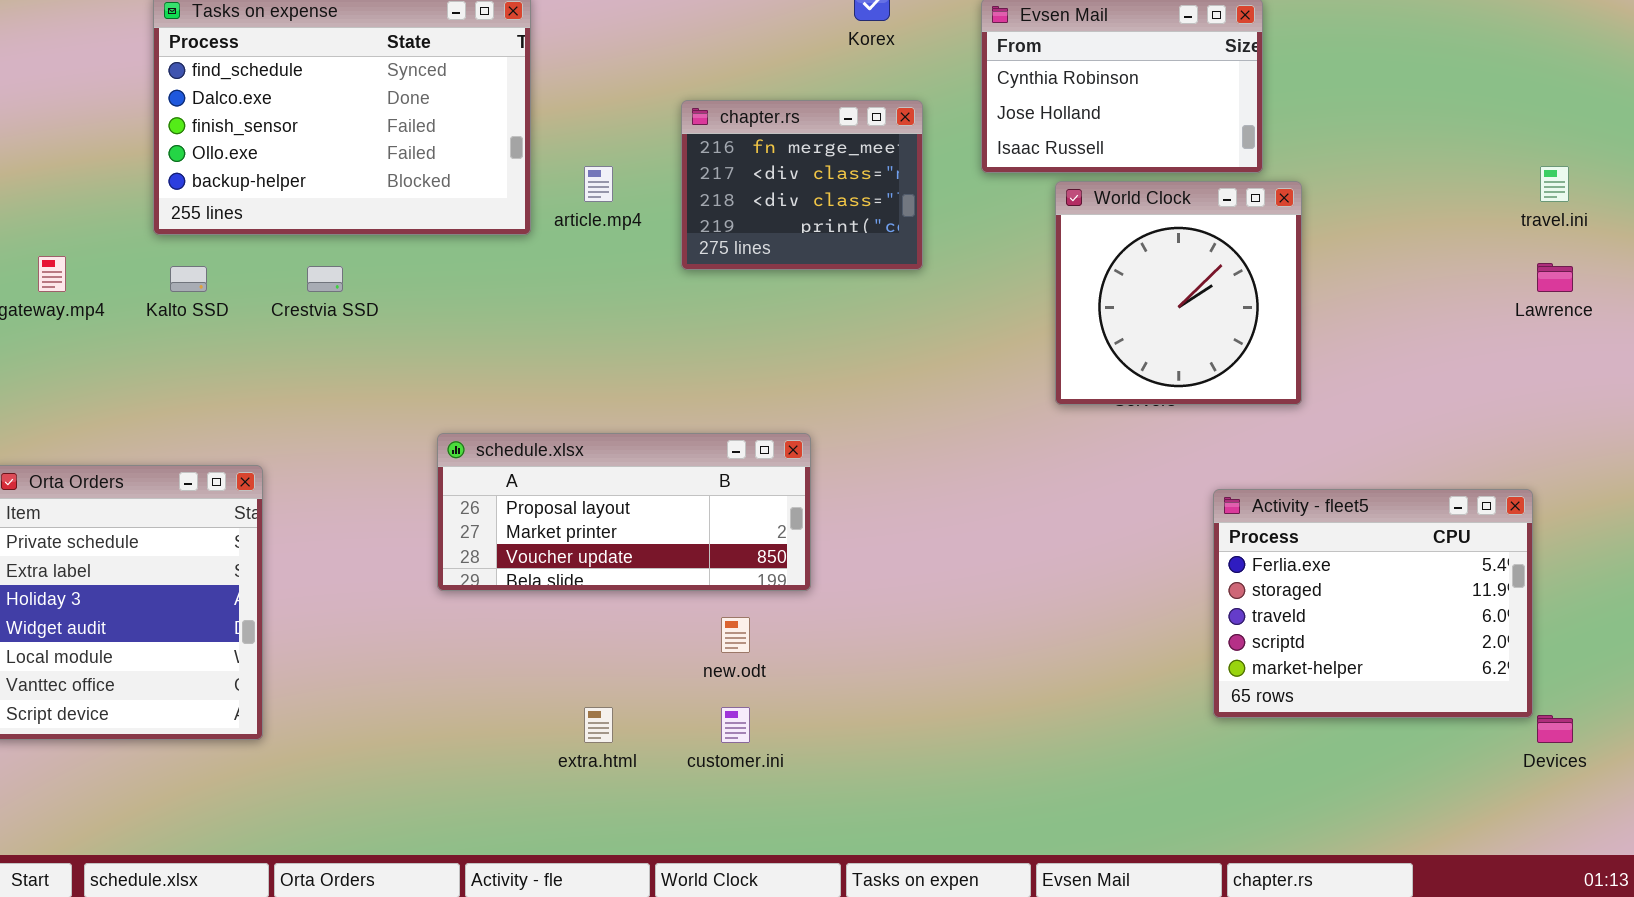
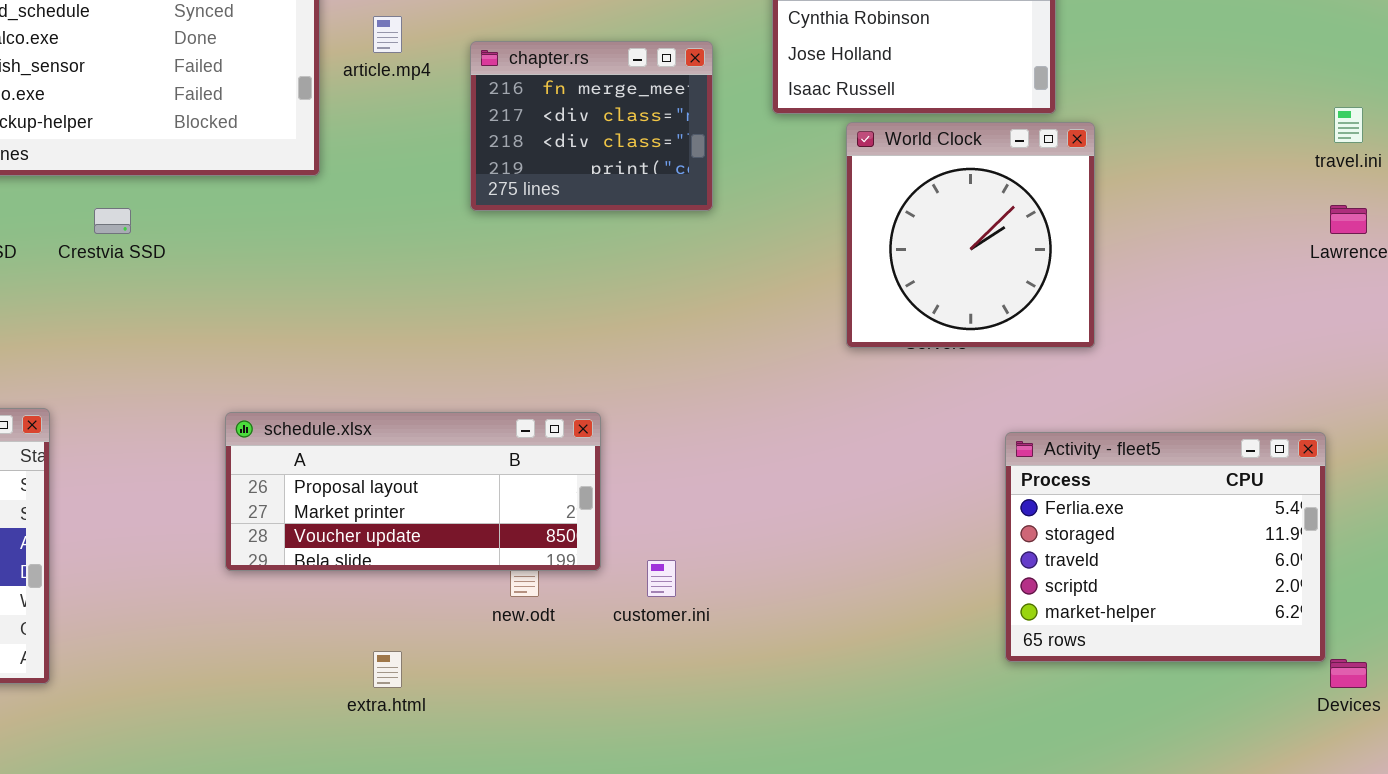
article.mp4: [584,166,613,202] -> [373,16,402,53], moved
schedule.xlsx: [437,433,811,591] -> [225,412,601,571], moved
customer.ini: [721,707,750,743] -> [647,560,676,597], moved

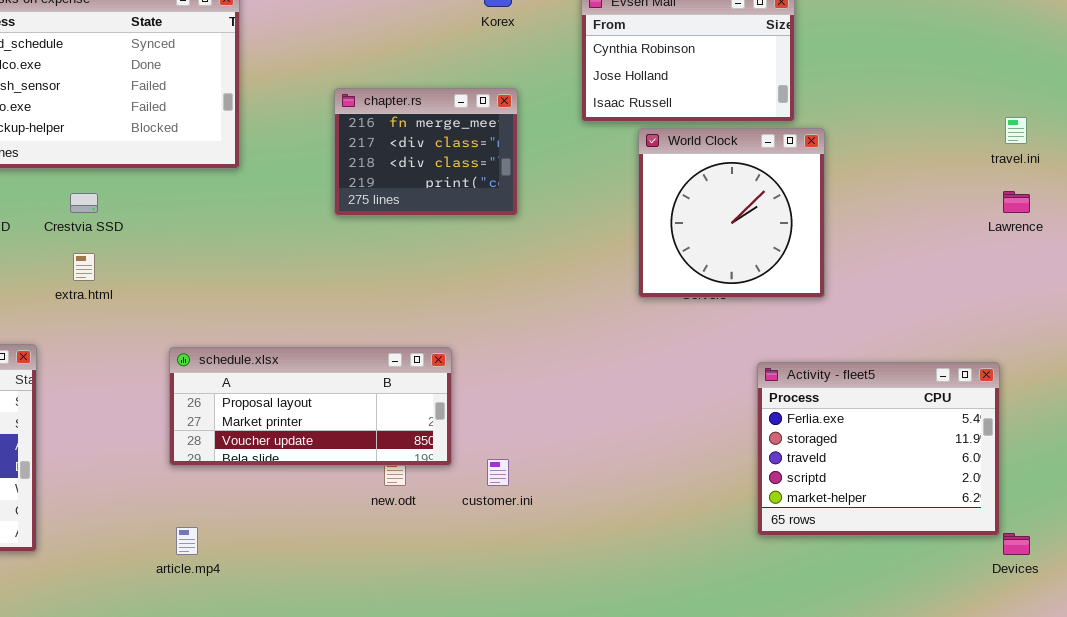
article.mp4: [373,16,402,53] -> [176,527,198,555], moved
chapter.rs: [470,41,713,211] -> [334,88,518,216], moved
extra.html: [373,651,402,688] -> [73,253,95,281], moved

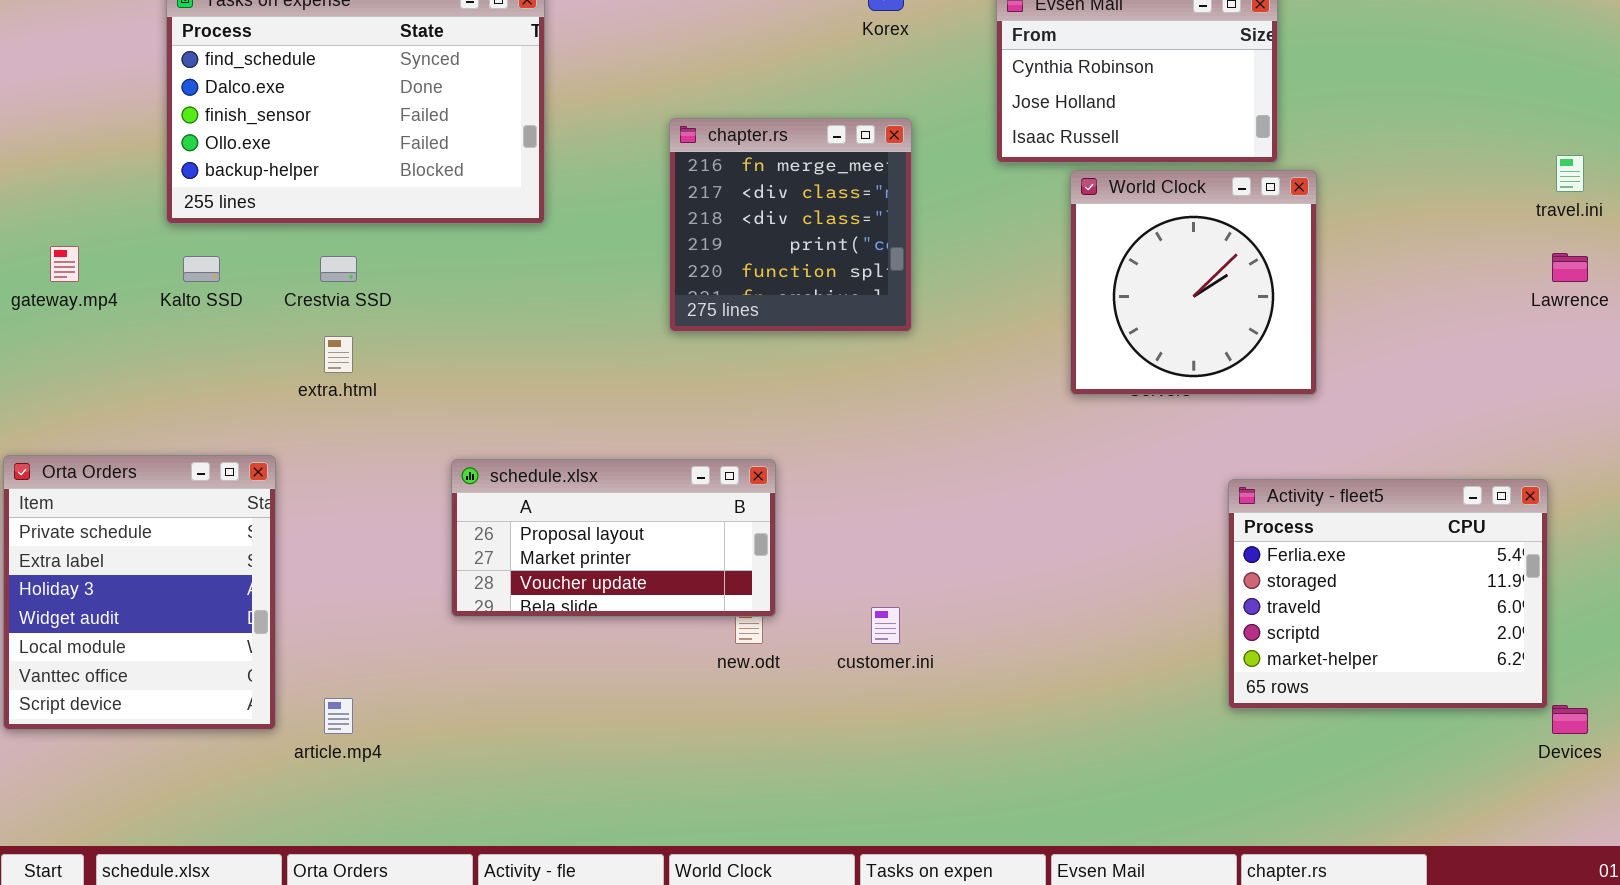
chapter.rs: [334,88,518,216] -> [669,118,912,332], resized
schedule.xlsx: [169,347,452,466] -> [451,459,776,617], resized
article.mp4: [176,527,198,555] -> [324,698,353,734], moved

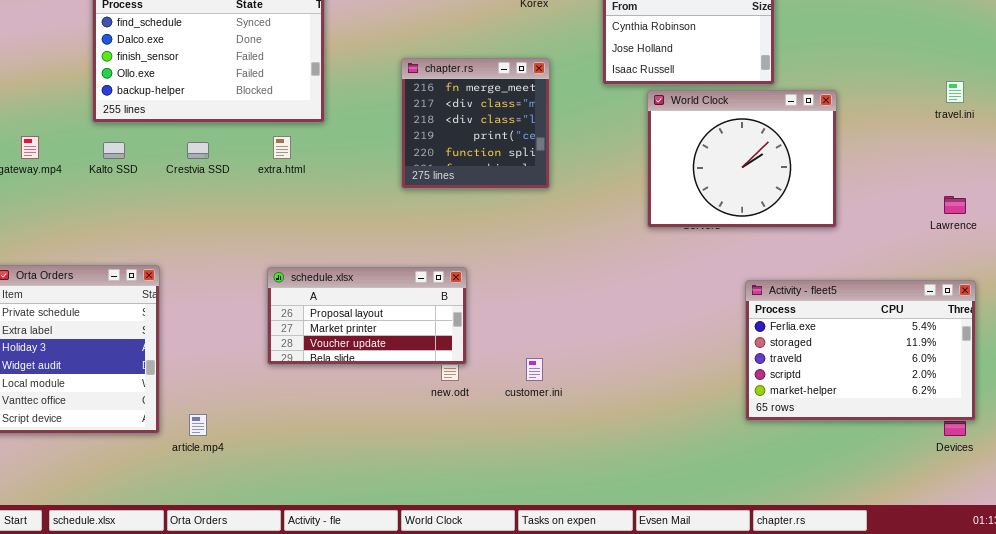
World Clock: [1070,170,1317,395] -> [647,90,837,228], resized
Lawrence: [1552,253,1588,282] -> [944,196,966,214], moved
extra.html: [324,336,353,373] -> [273,136,291,159], moved
Activity - fleet5: [1228,479,1548,709] -> [745,280,976,421], resized

